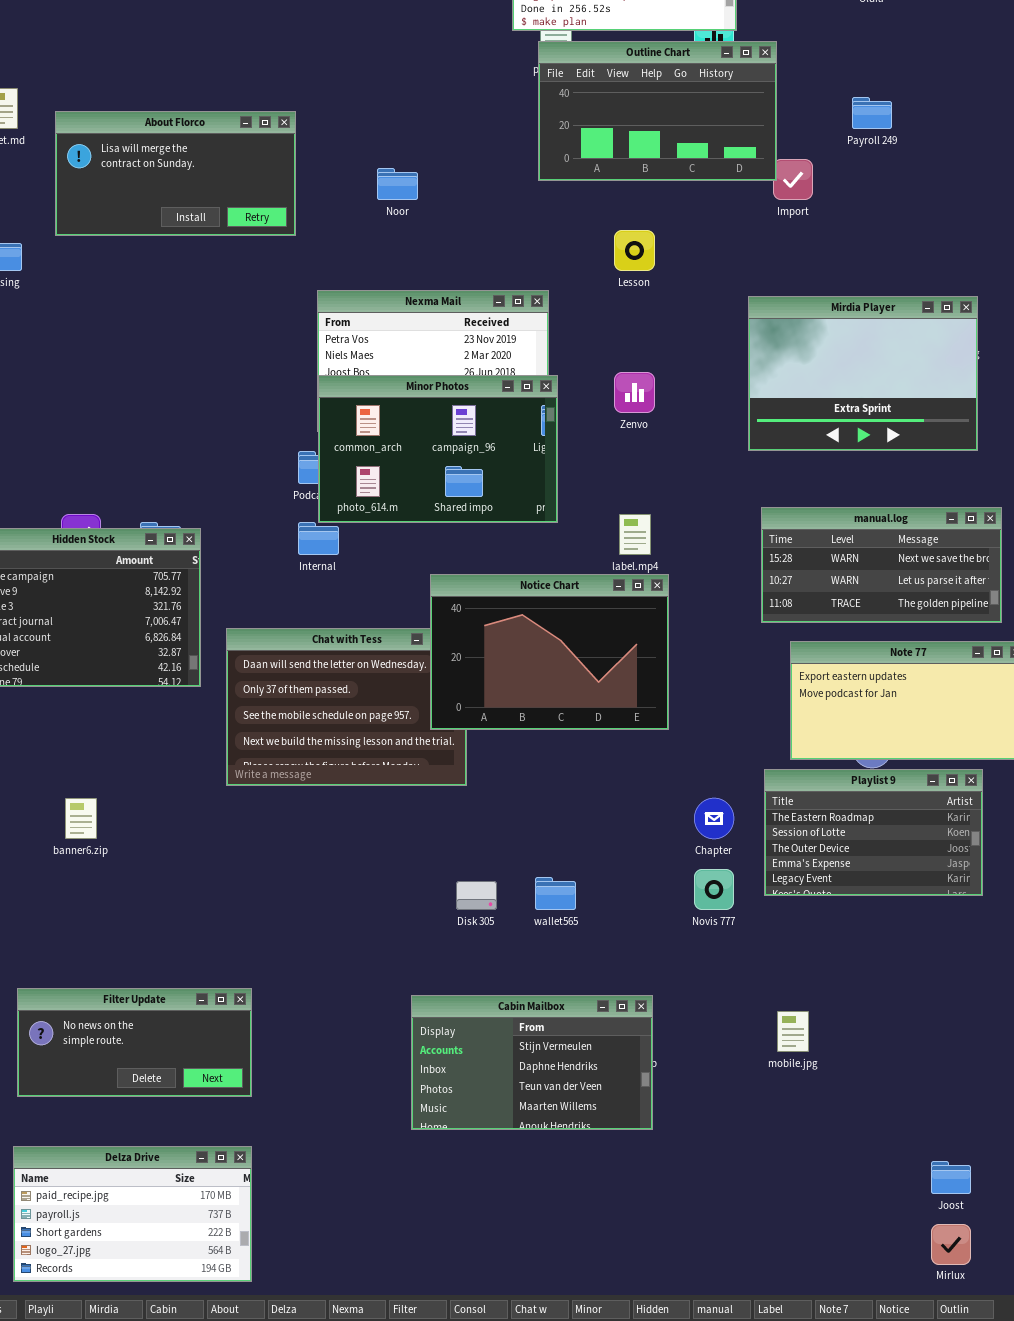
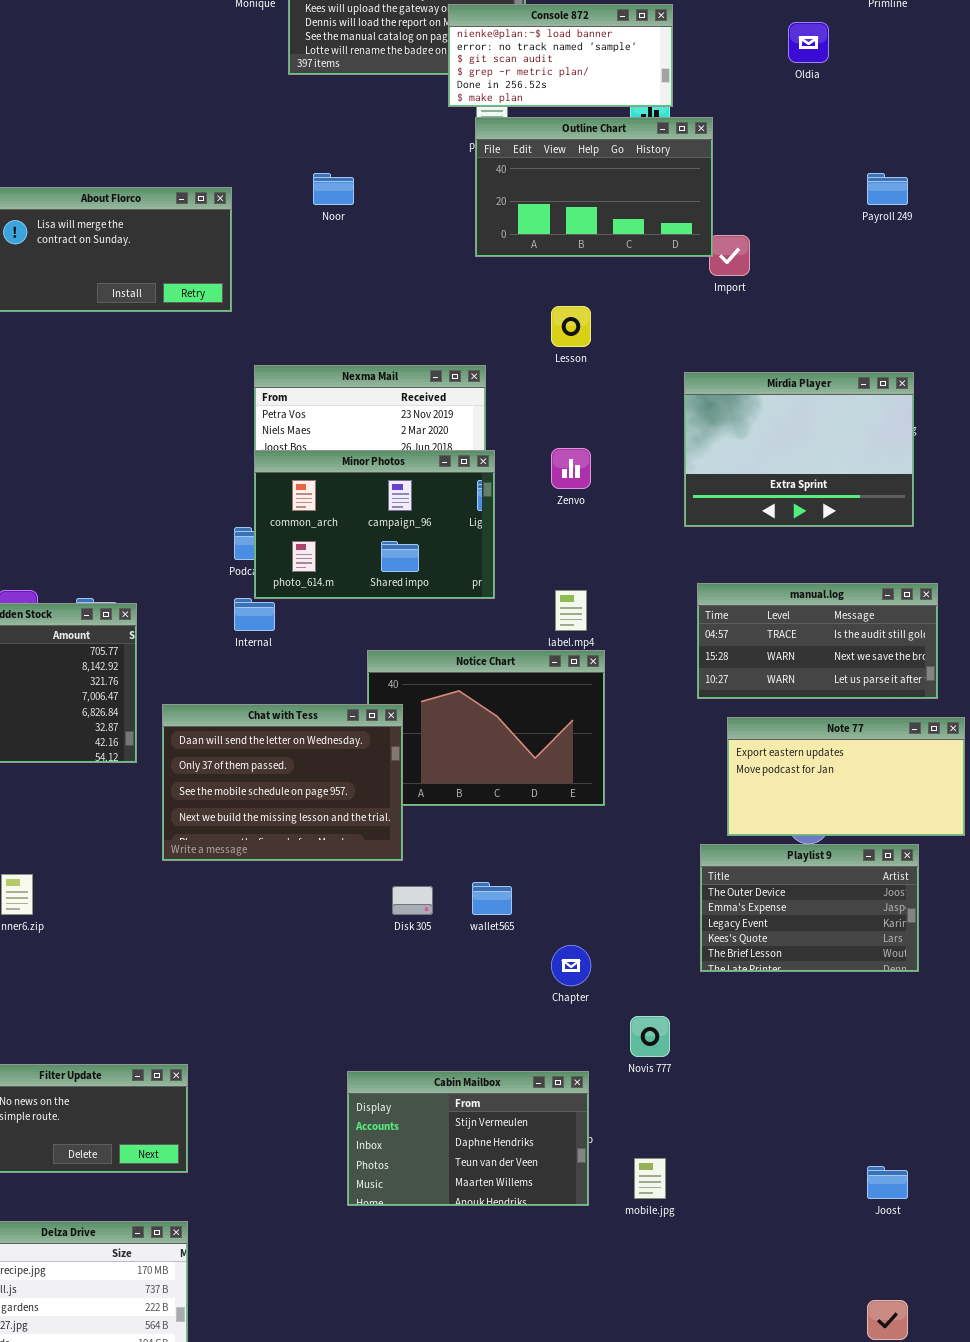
Payroll 249: [852,97,892,129] -> [867,173,908,205], moved
Noor: [377,168,418,200] -> [313,173,354,205], moved
manual.log: [761,507,1002,623] -> [697,583,938,699], scrolled up 1 row
Chat with Tess: [226,628,467,786] -> [162,704,403,861], raised
Playlist 9: [764,769,983,896] -> [700,844,919,972], scrolled down 2 rows
Chapter: [694,798,734,839] -> [551,945,591,986], moved
Novis 777: [694,869,734,910] -> [630,1016,670,1057], moved
wallet565: [535,877,576,910] -> [472,882,512,915], moved
Disk 305: [456,881,497,910] -> [392,886,433,915], moved
mobile.jpg: [777,1011,809,1052] -> [634,1158,666,1199], moved
Joost: [931,1161,971,1194] -> [867,1166,908,1199], moved

